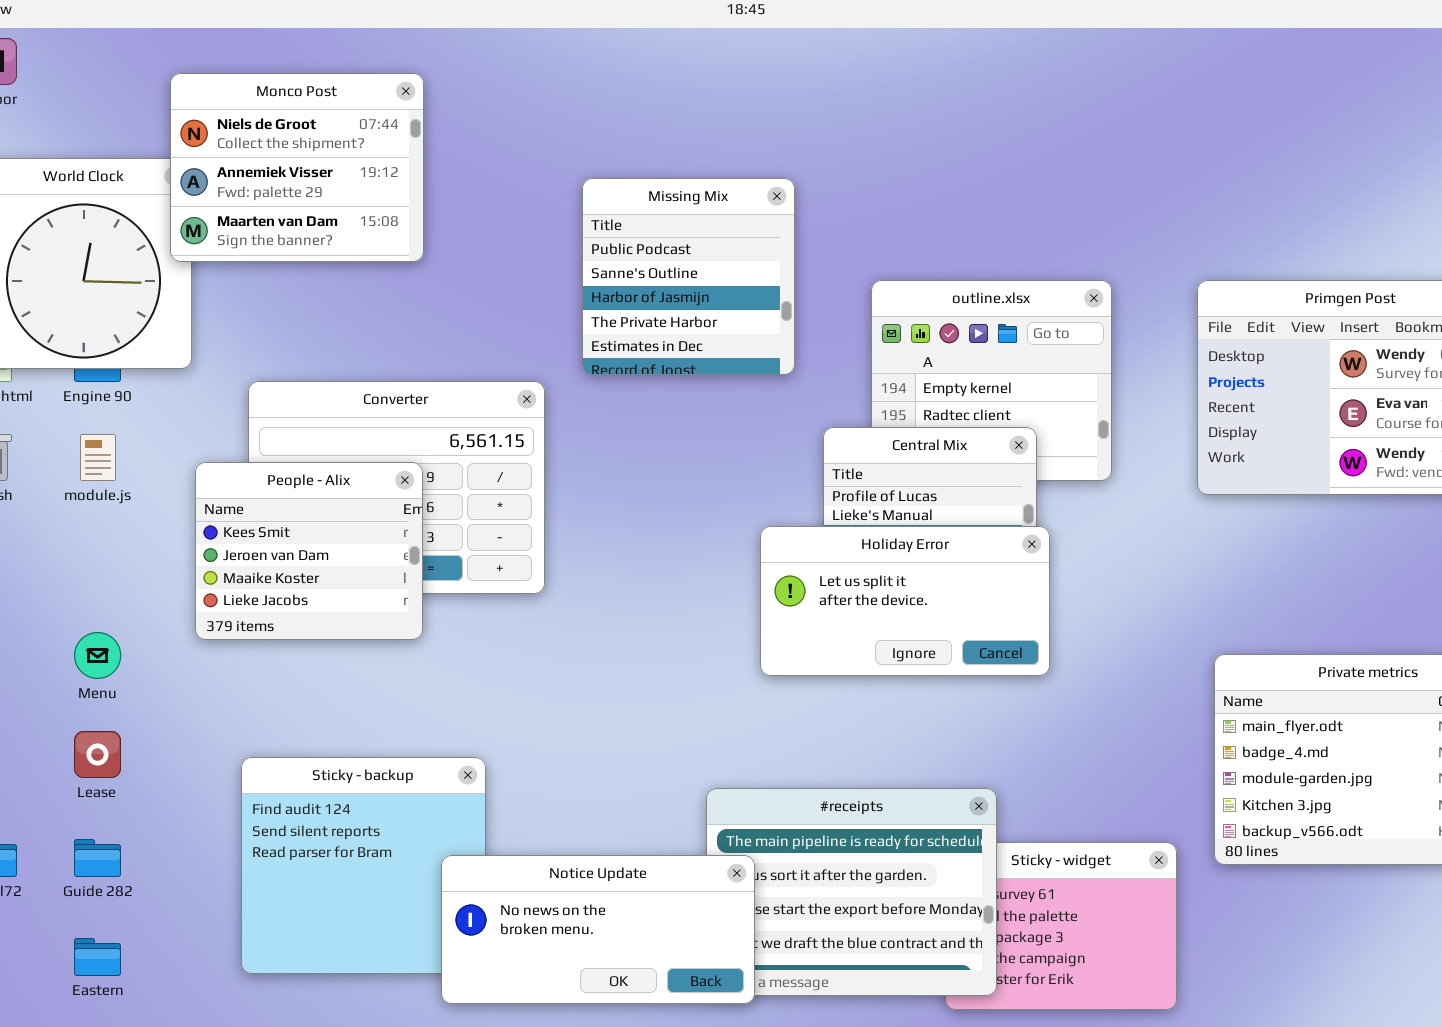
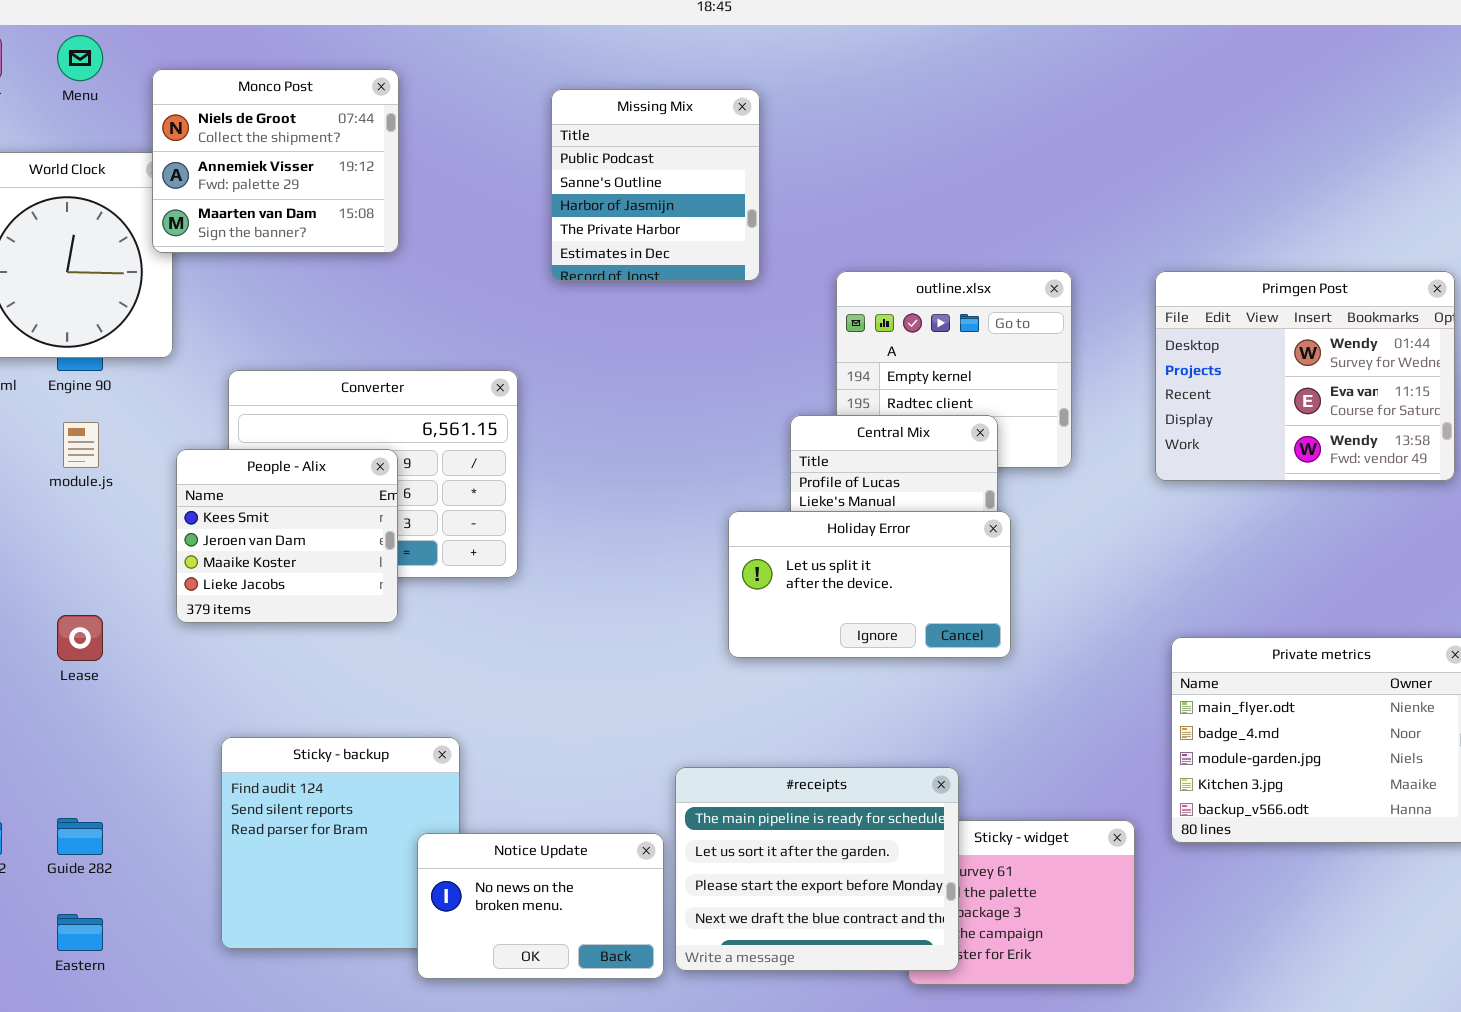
Missing Mix: [582,178,795,375] -> [551,89,760,281], moved
Menu: [74,632,121,679] -> [57,35,103,81], moved
Lease: [74,731,121,778] -> [57,615,103,661], moved
Notice Update: [441,855,755,1004] -> [417,833,664,979], resized

